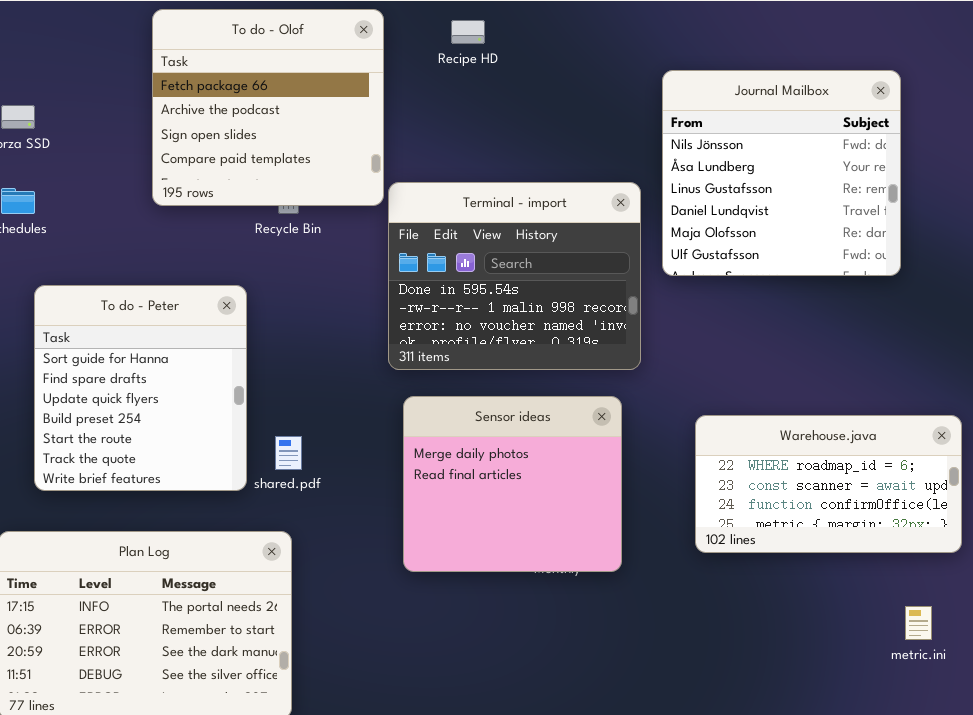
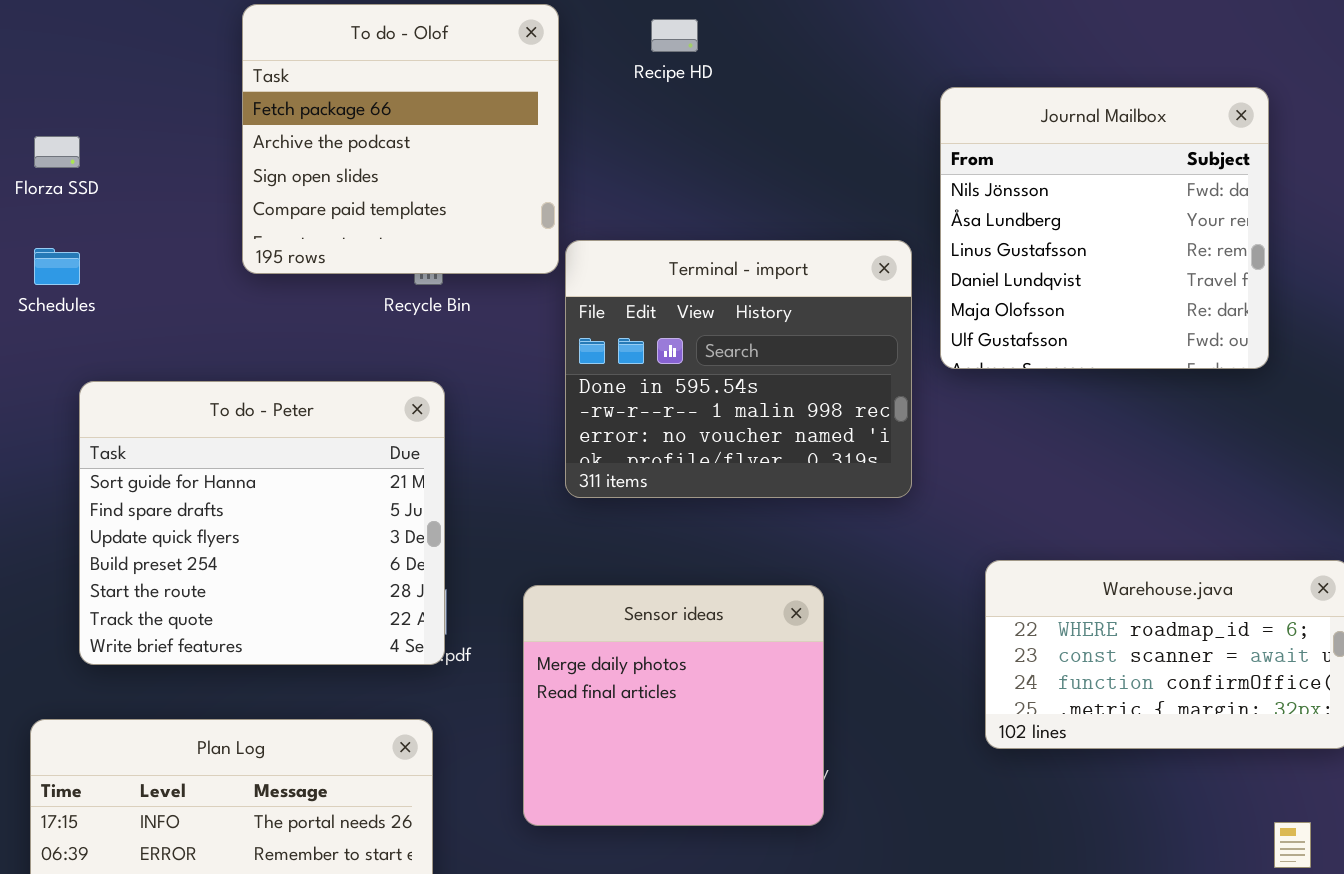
To do - Peter: [34,285,247,491] -> [79,381,445,665], resized
Sensor ideas: [403,396,622,572] -> [523,585,824,826], moved

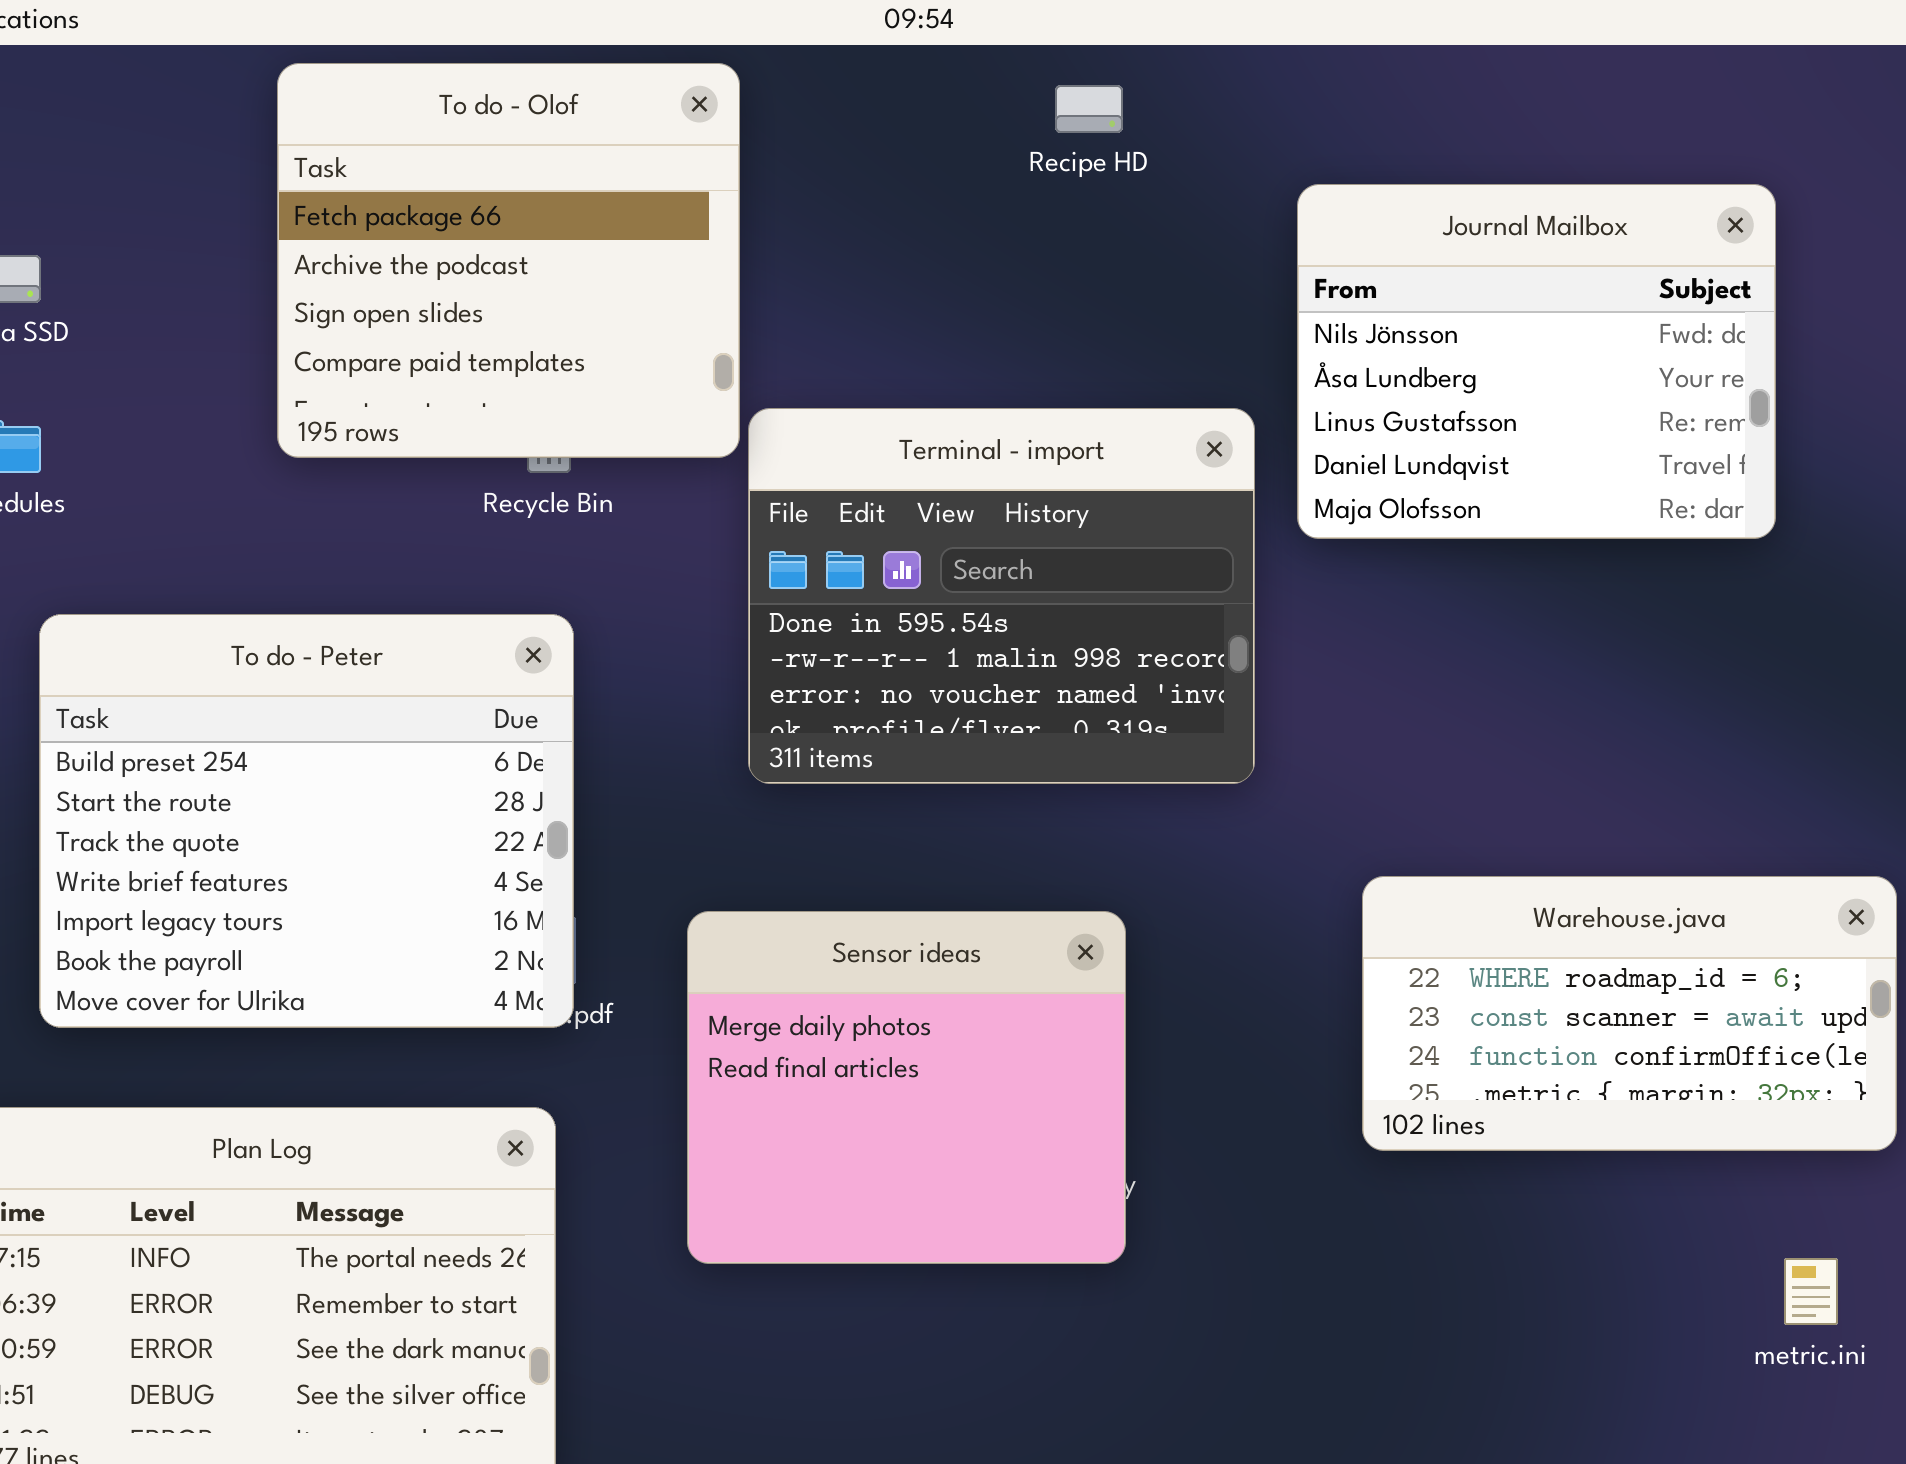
Recipe HD: [651,19,698,52] -> [1055,85,1123,133], moved
Journal Mailbox: [940,87,1269,369] -> [1297,184,1776,539], resized
To do - Peter: [79,381,445,665] -> [39,614,574,1028], scrolled down 3 rows

